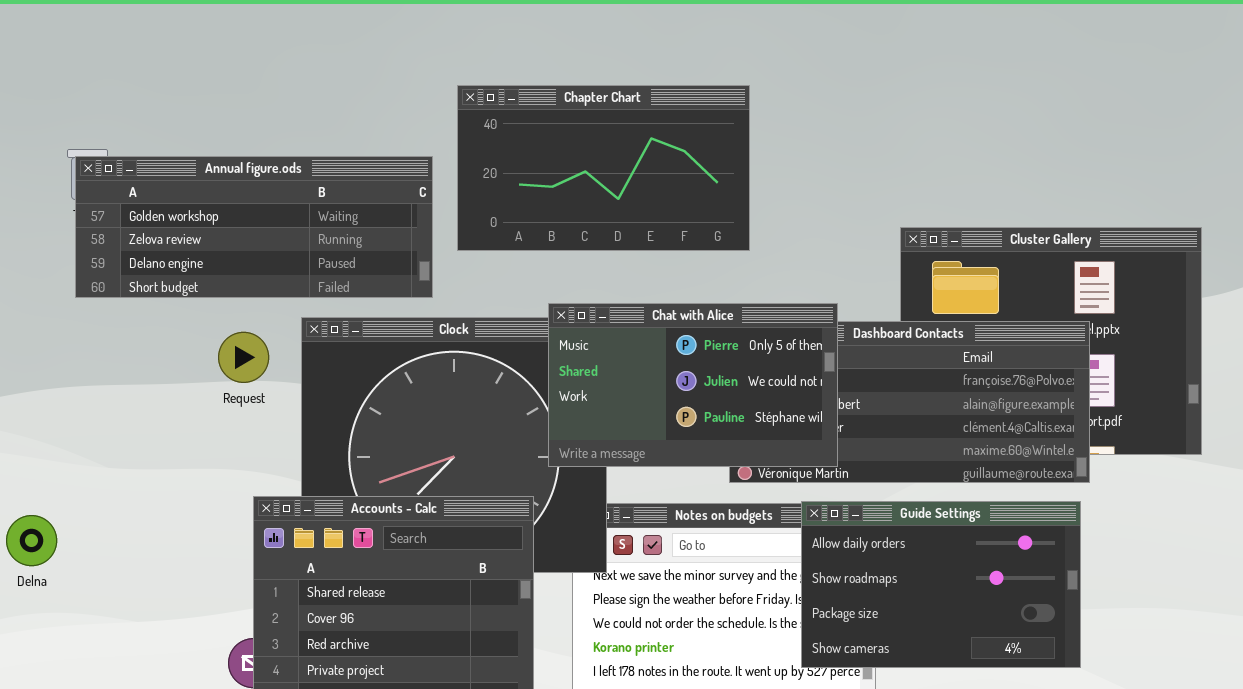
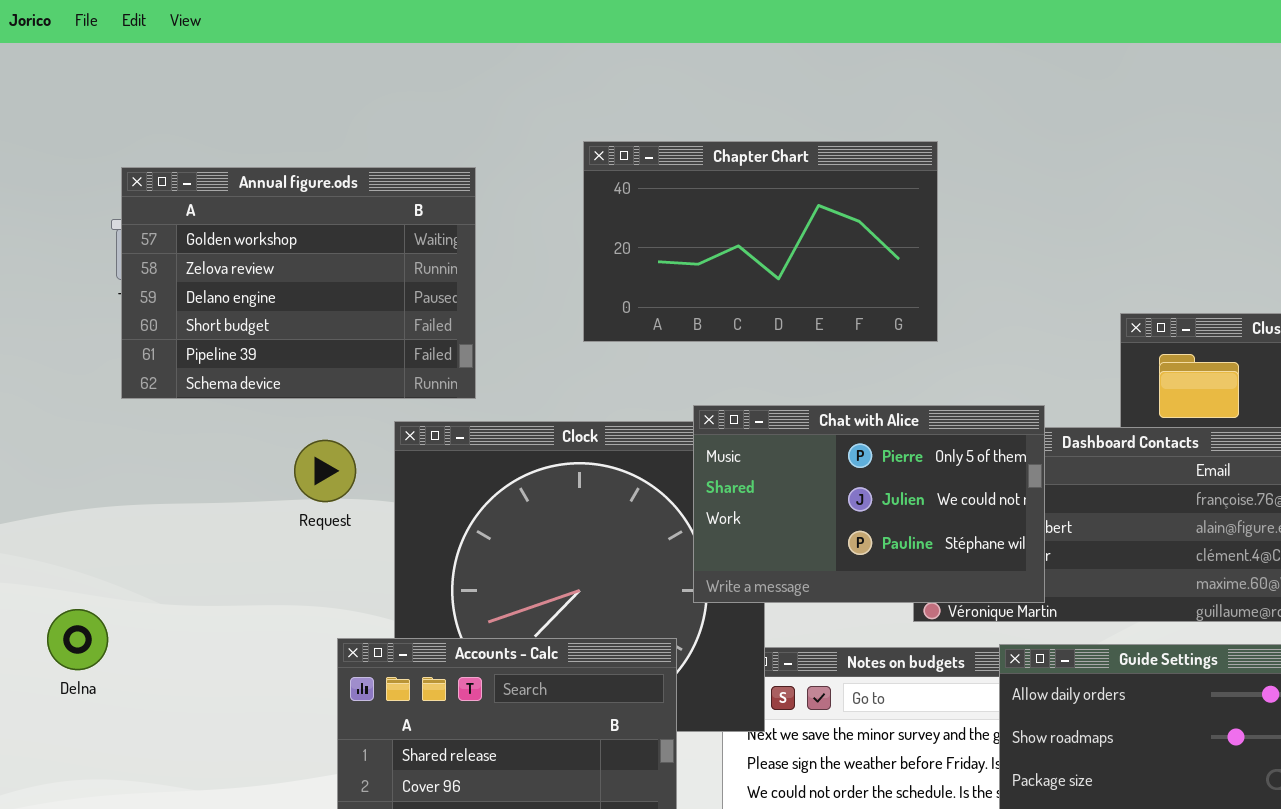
Annual figure.ods: [75,156,433,298] -> [121,167,476,399], resized
Delna: [6,515,57,566] -> [47,609,108,670], moved

